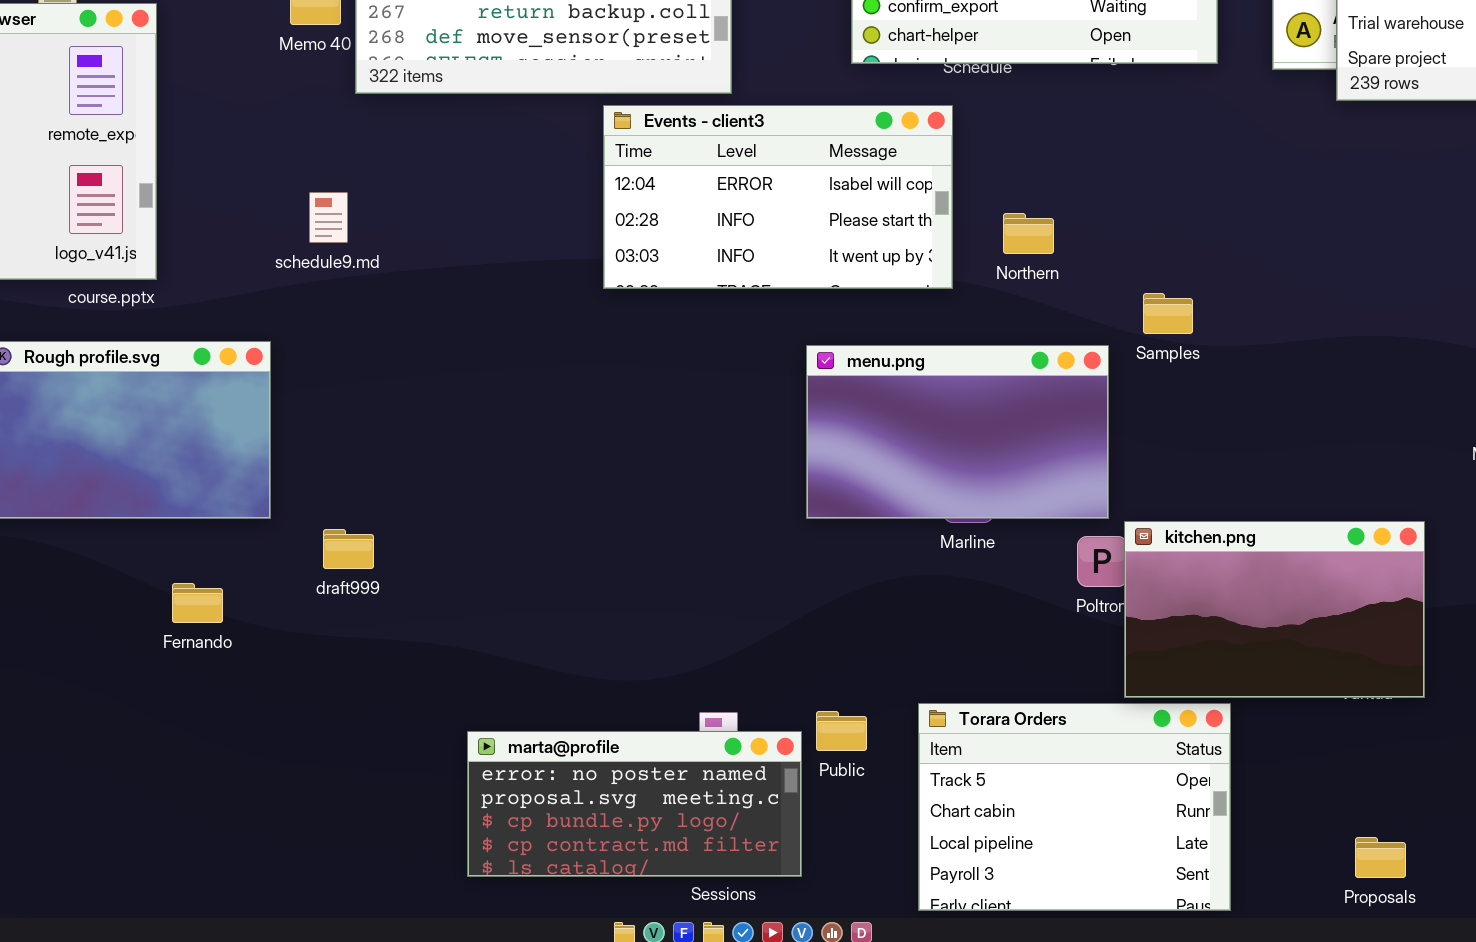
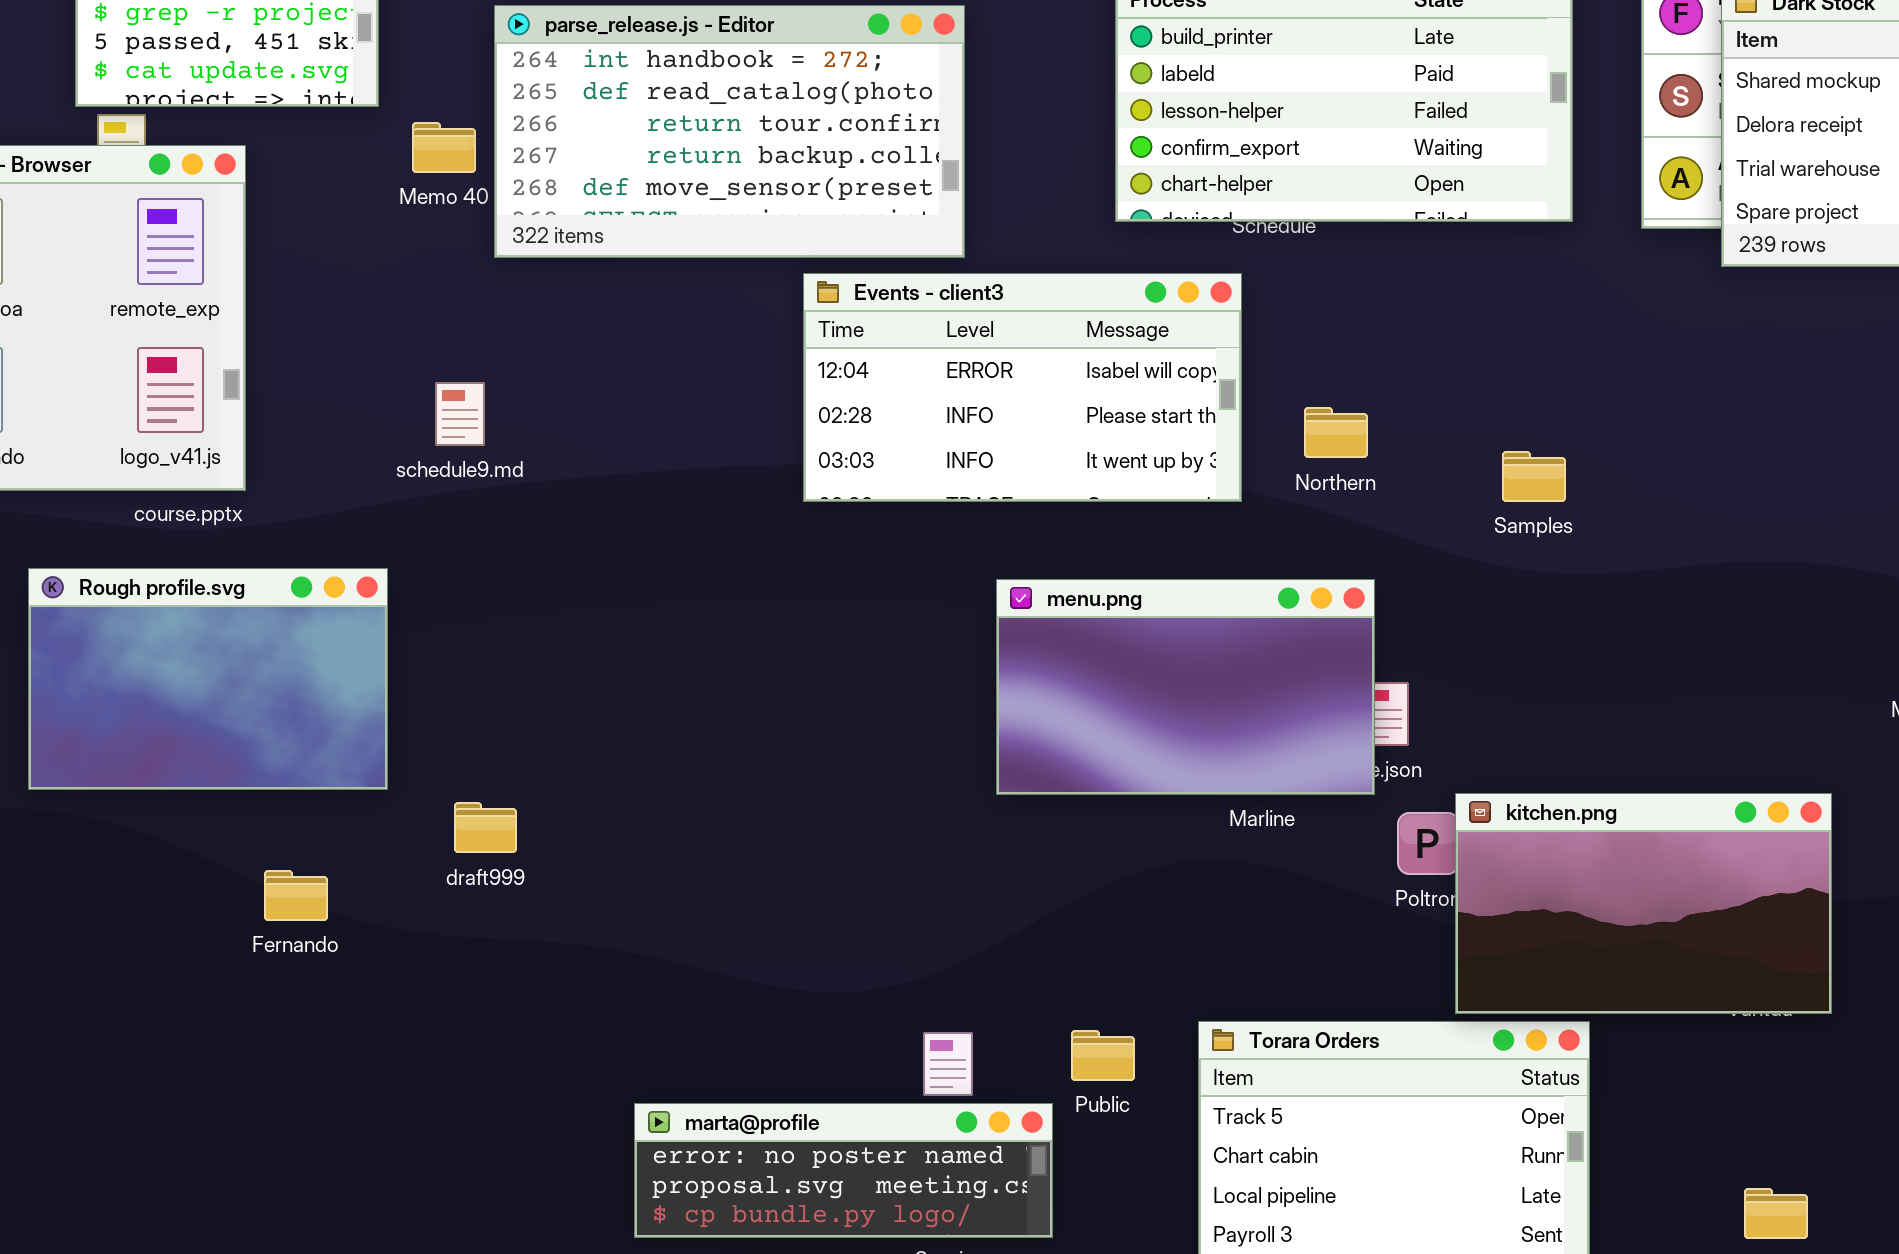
Samples: [1143,293,1193,334] -> [1502,451,1566,502], moved
menu.png: [806,345,1109,519] -> [996,579,1375,795], moved
marta@profile: [467,731,802,877] -> [634,1103,1053,1238], resized

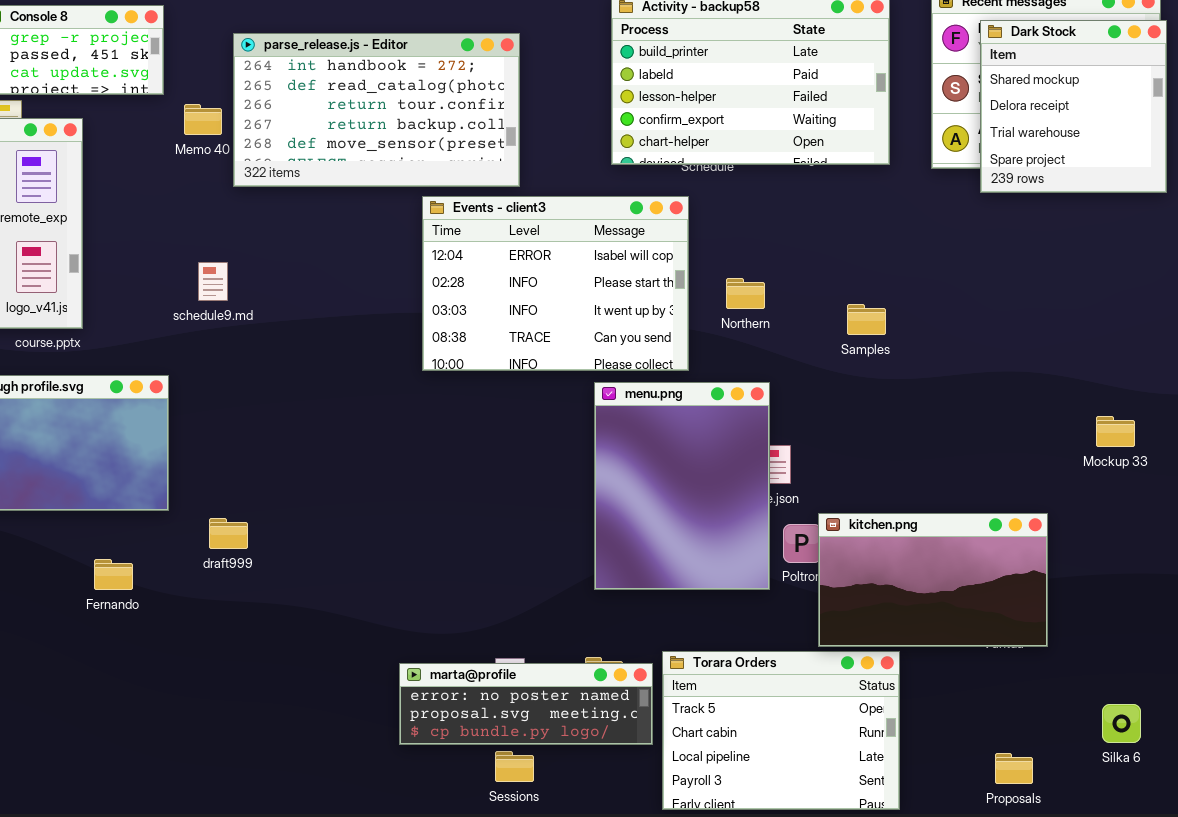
Events - client3: [803,273,1242,502] -> [422,196,689,371], resized
menu.png: [996,579,1375,795] -> [594,382,770,590], resized
marta@profile: [634,1103,1053,1238] -> [399,663,653,745], moved

